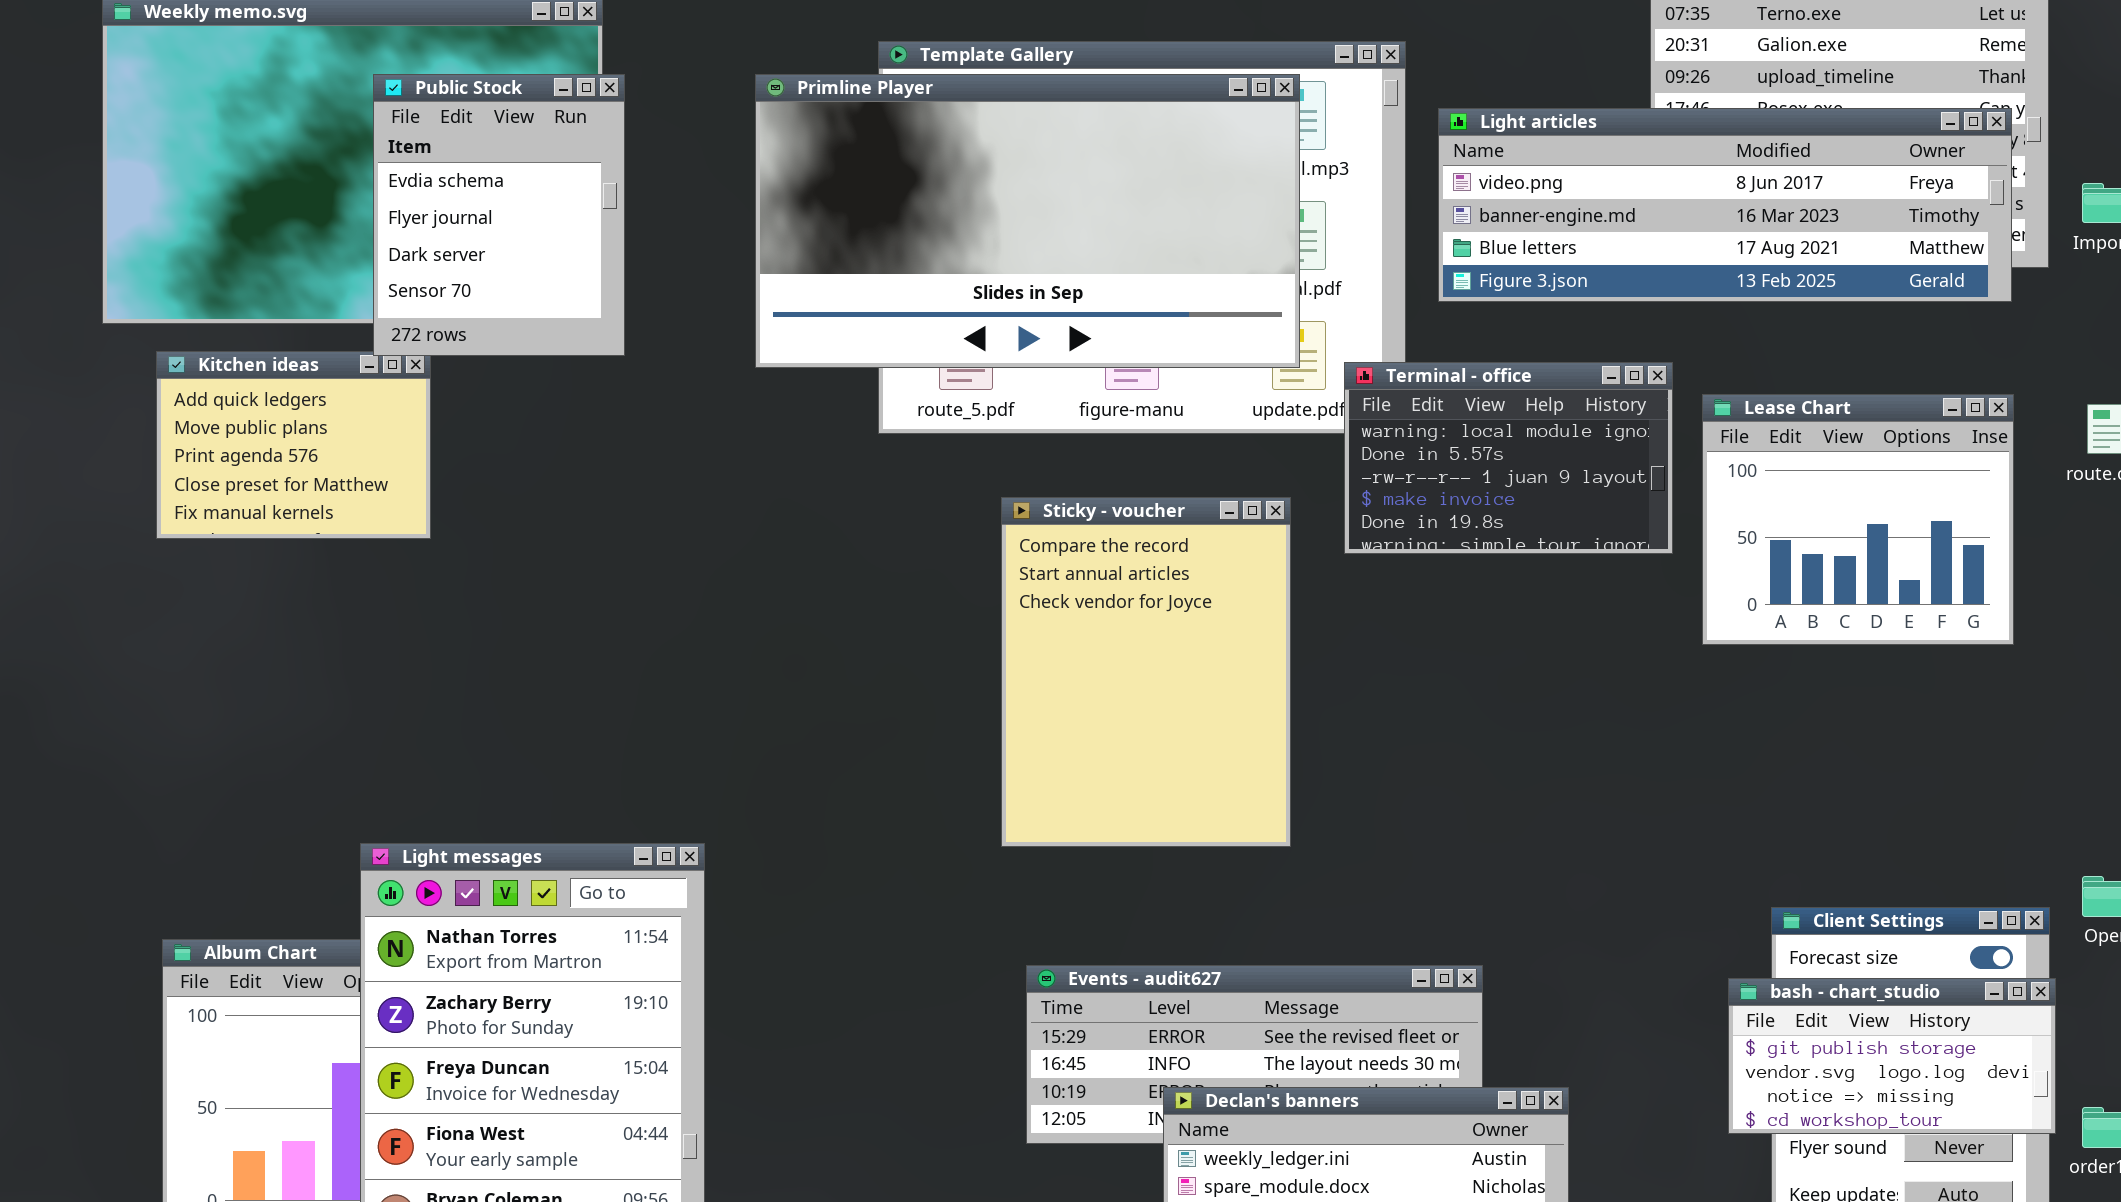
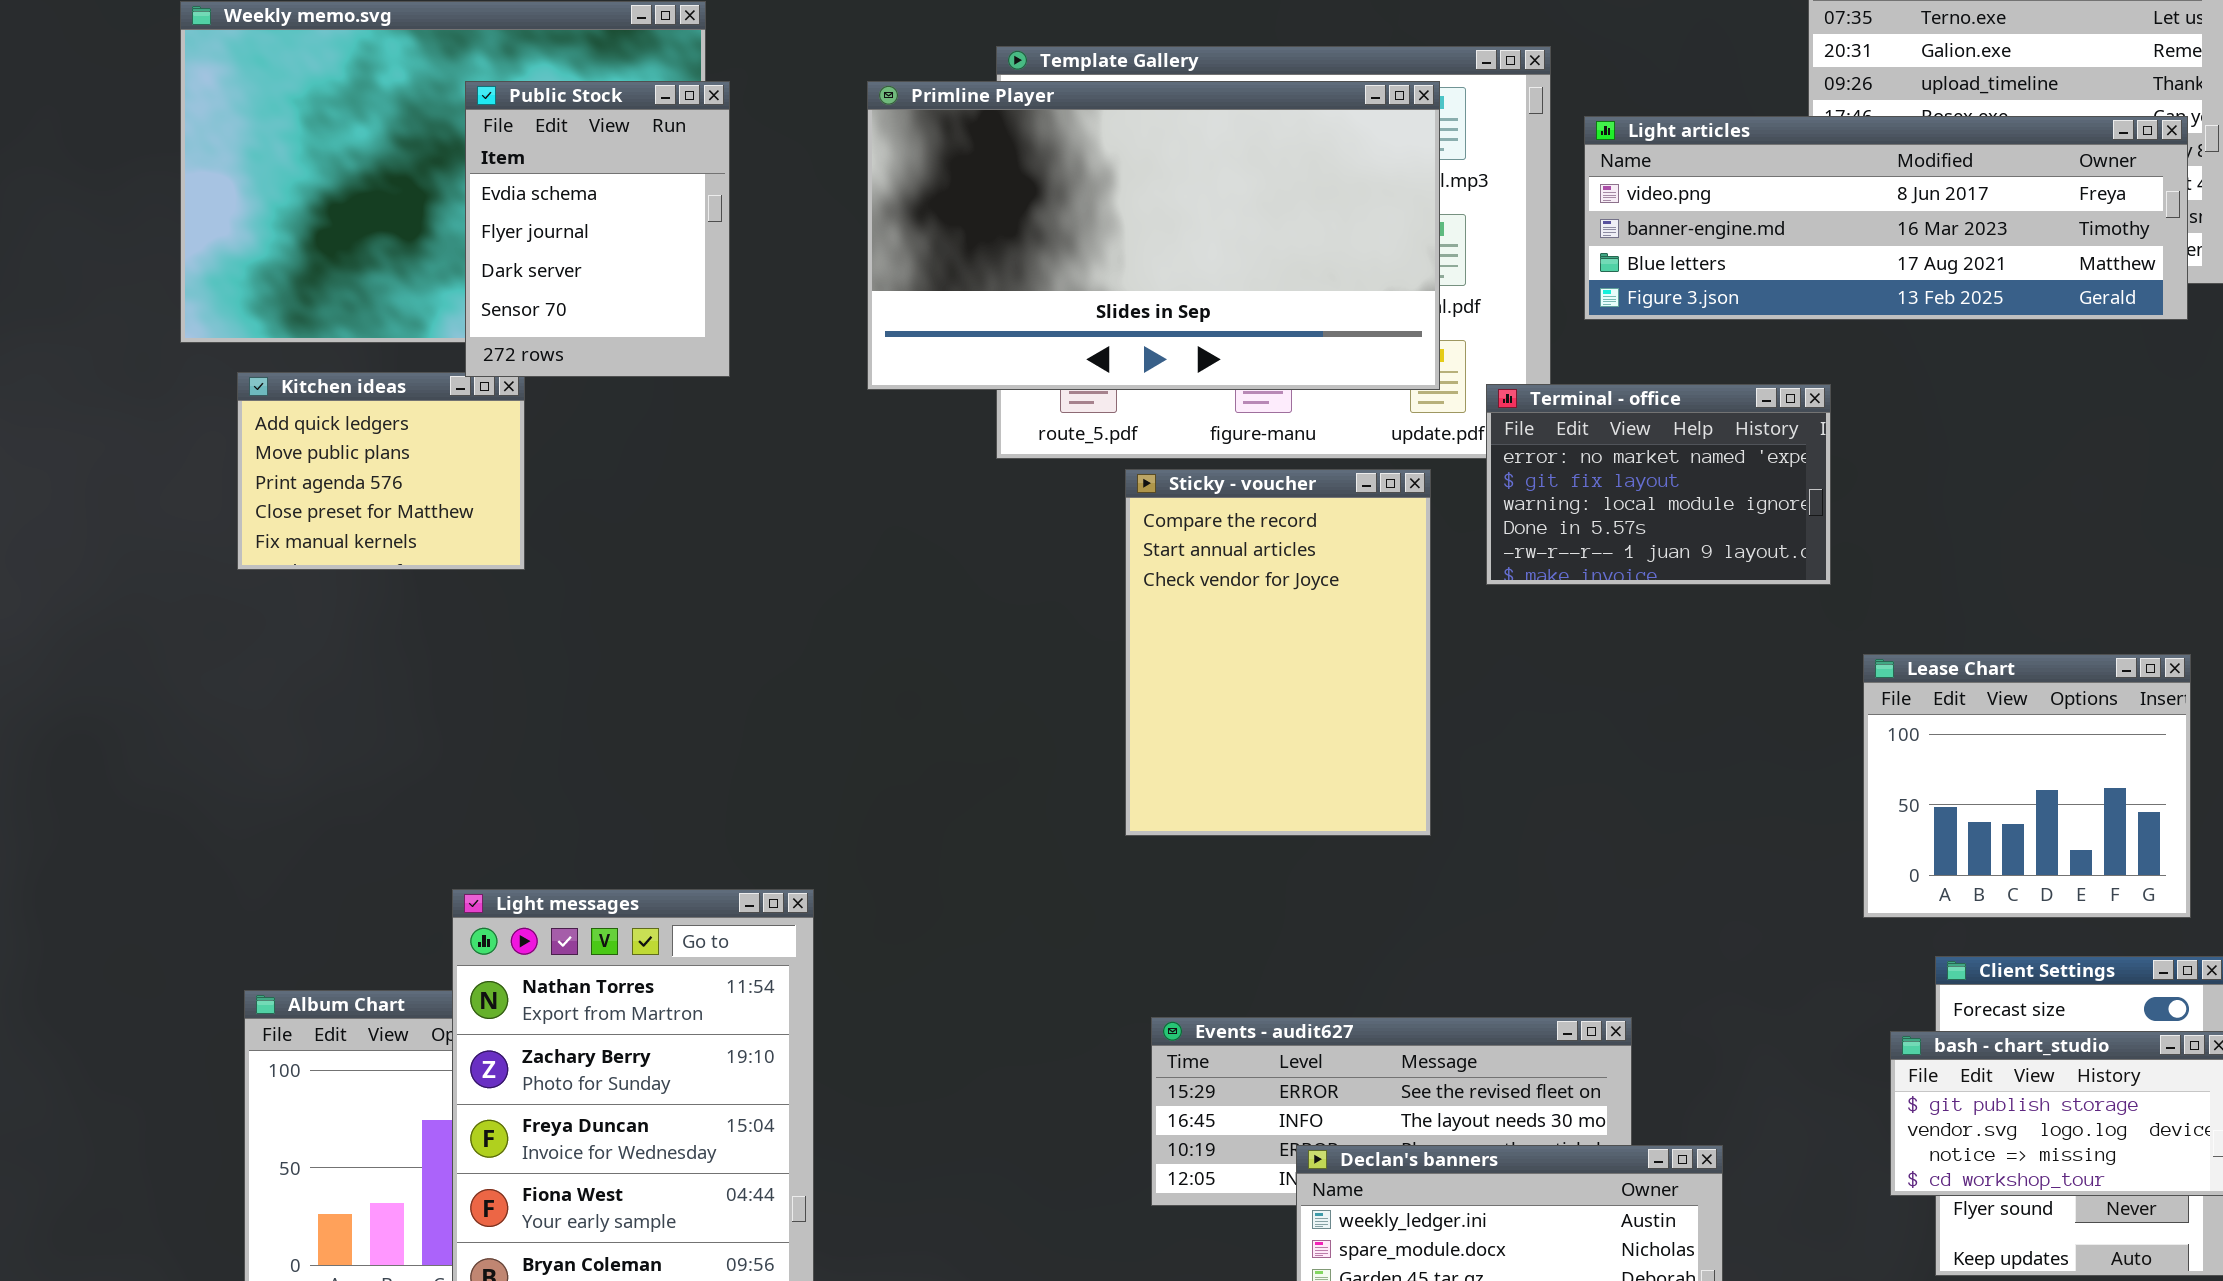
Terminal - office: [1344,362,1673,554] -> [1486,384,1831,585], scrolled up 2 rows
Lease Chart: [1702,394,2014,645] -> [1863,654,2191,918], moved
Sticky - voucher: [1001,497,1291,847] -> [1125,469,1431,836], moved

